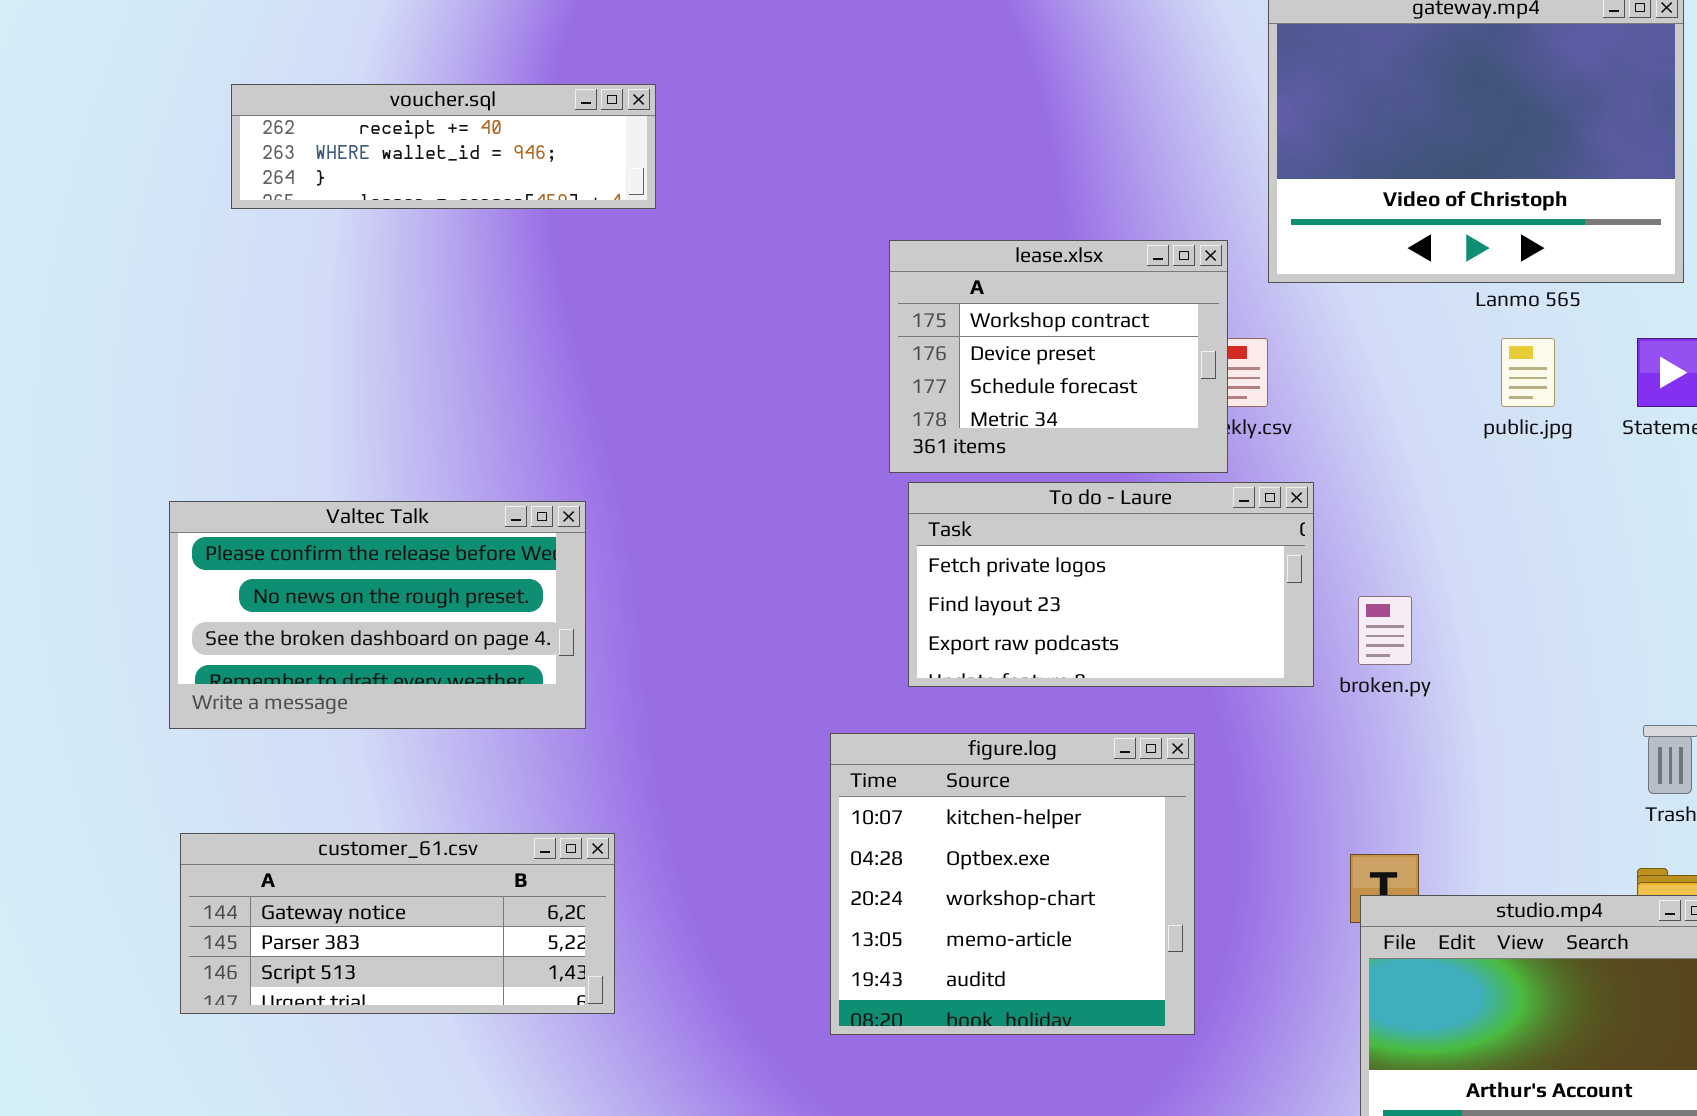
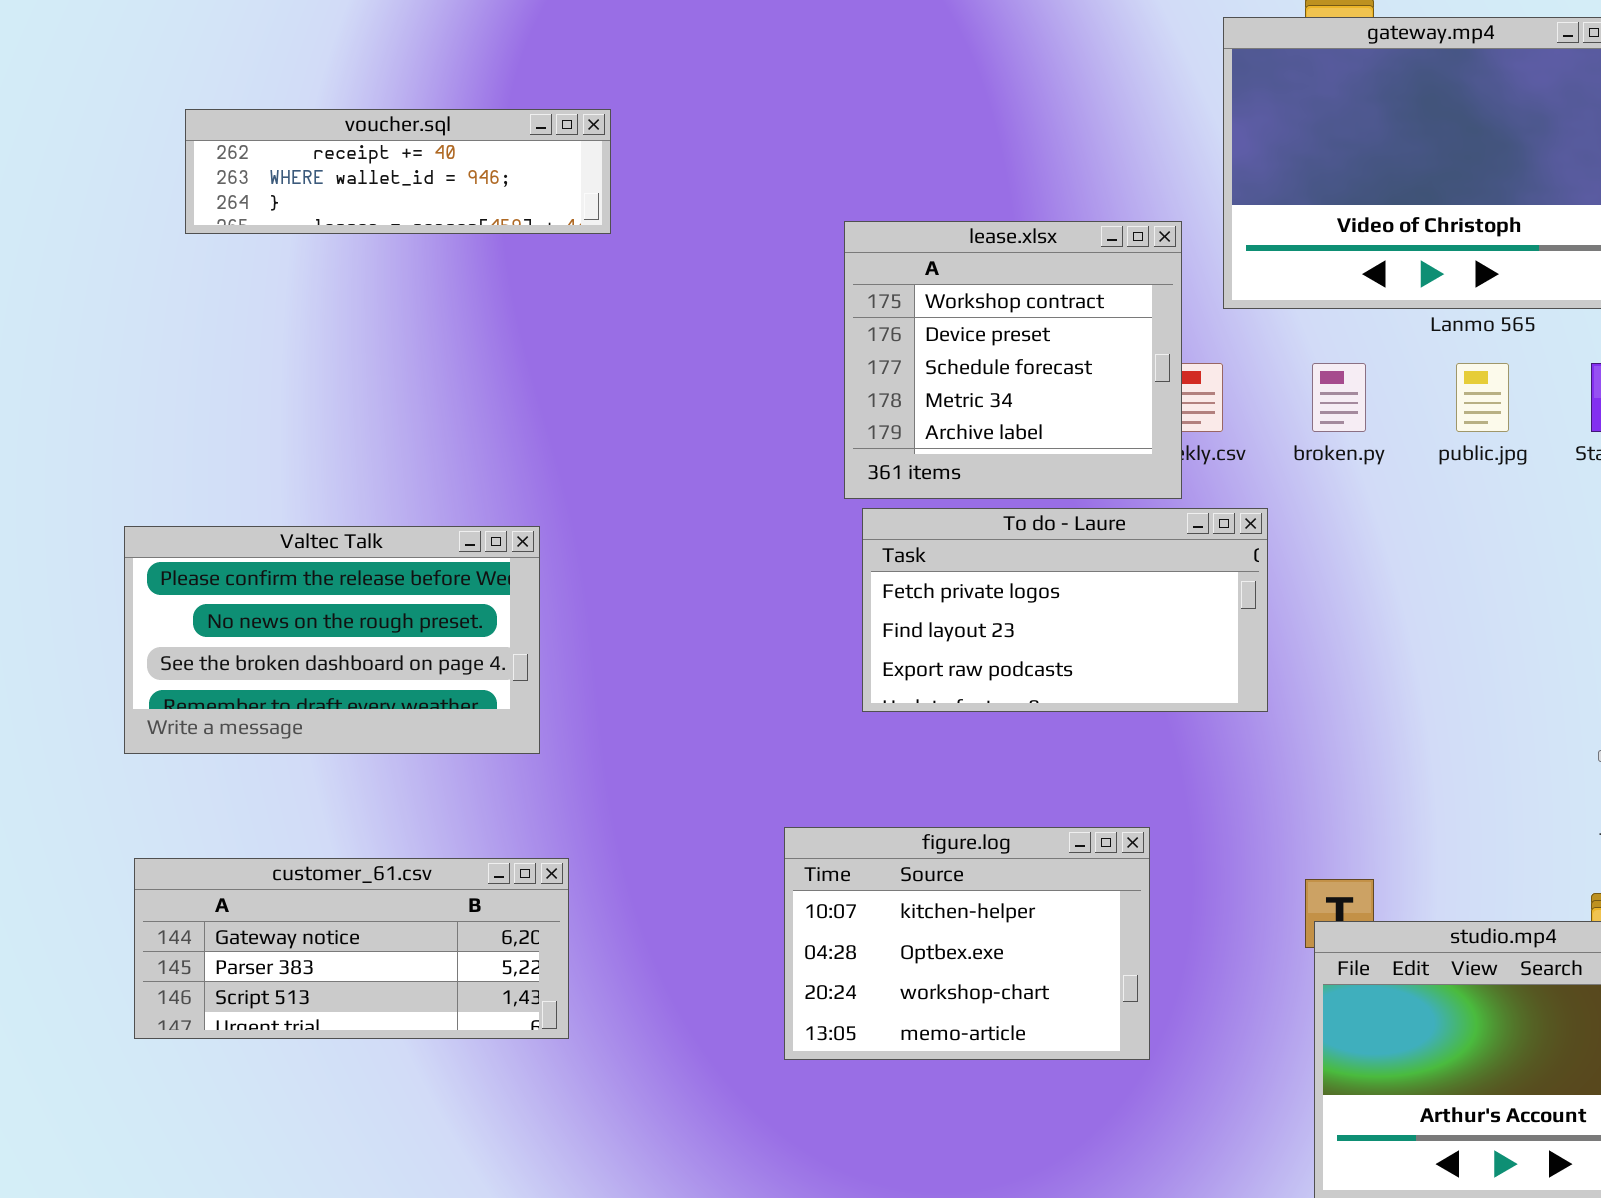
lease.xlsx: [889,240,1228,473] -> [844,221,1182,499], resized
broken.py: [1358,596,1412,665] -> [1312,363,1366,432], moved
figure.log: [830,733,1195,1035] -> [784,827,1150,1060], resized

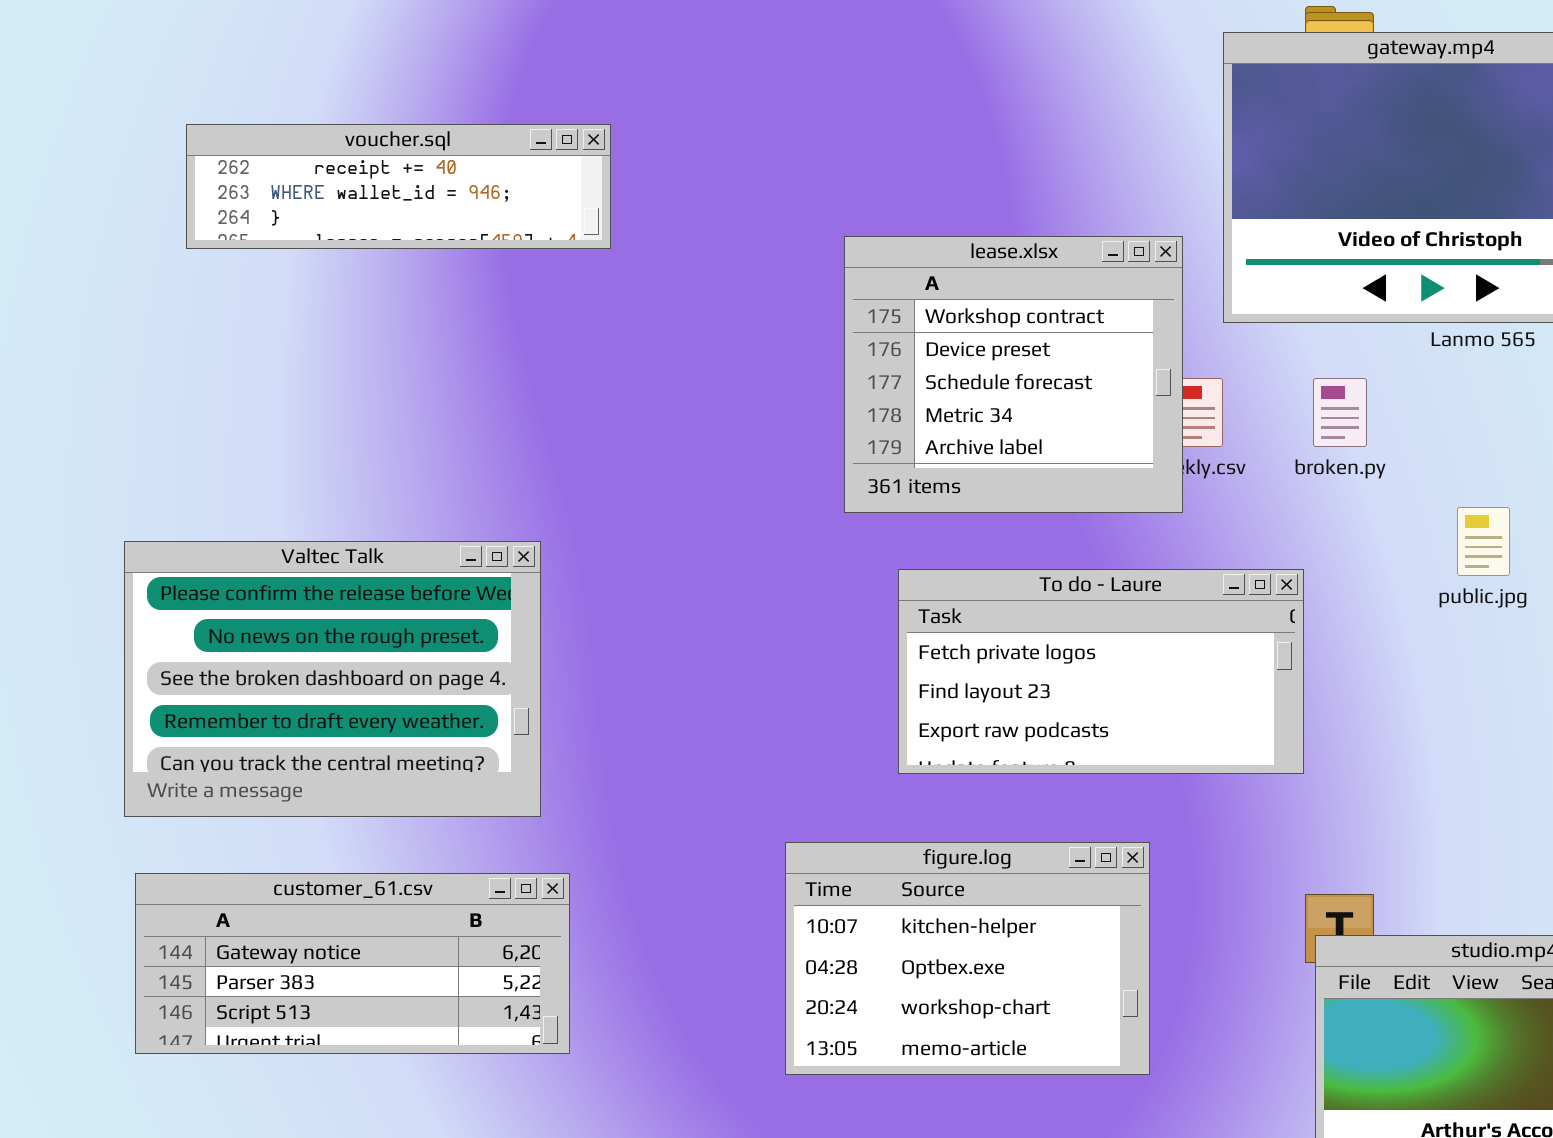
public.jpg: [1456,363,1509,432] -> [1457,507,1510,576], moved
To do - Laure: [862,508,1268,712] -> [898,569,1304,774], moved
Valtec Talk: [124,526,540,754] -> [124,541,541,817], resized

